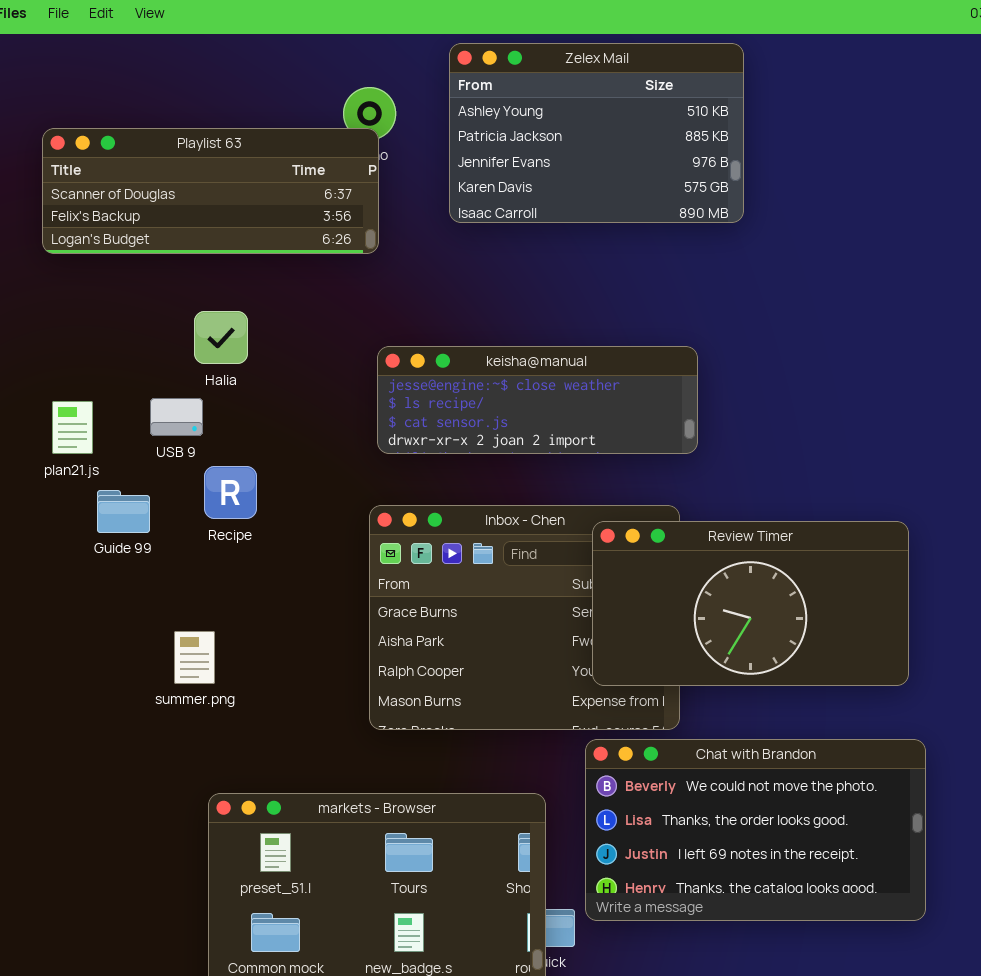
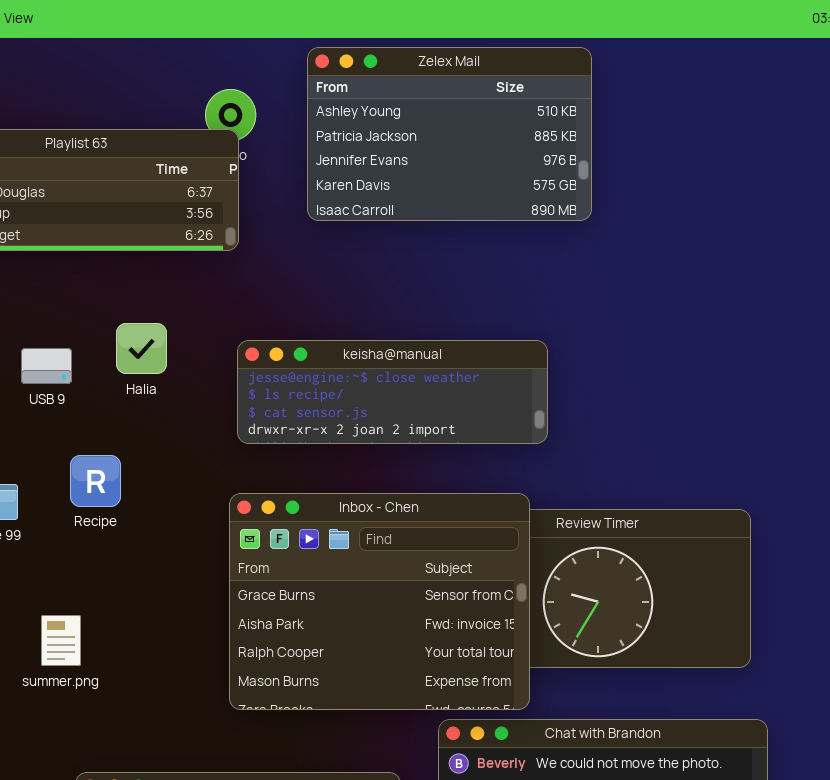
Halia: [194,311,248,364] -> [116,323,167,374], moved
USB 9: [150,398,203,436] -> [21,348,72,384], moved
Inbox - Chen: [369,505,680,730] -> [229,493,530,710], raised

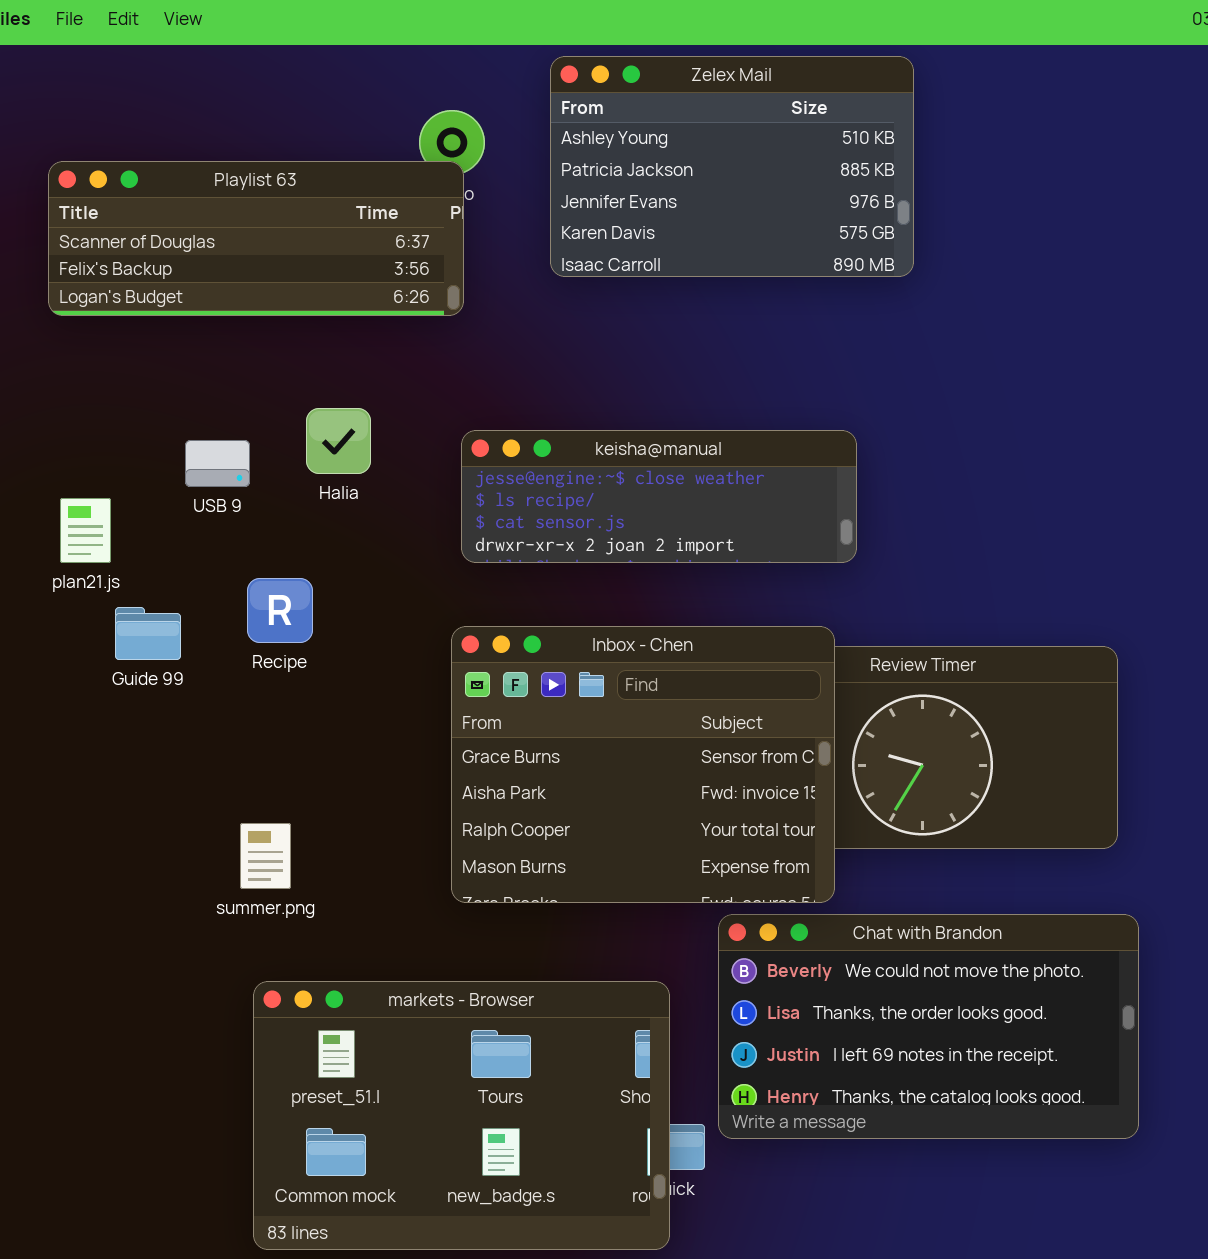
summer.png: [41,615,81,666] -> [240,823,291,889], moved

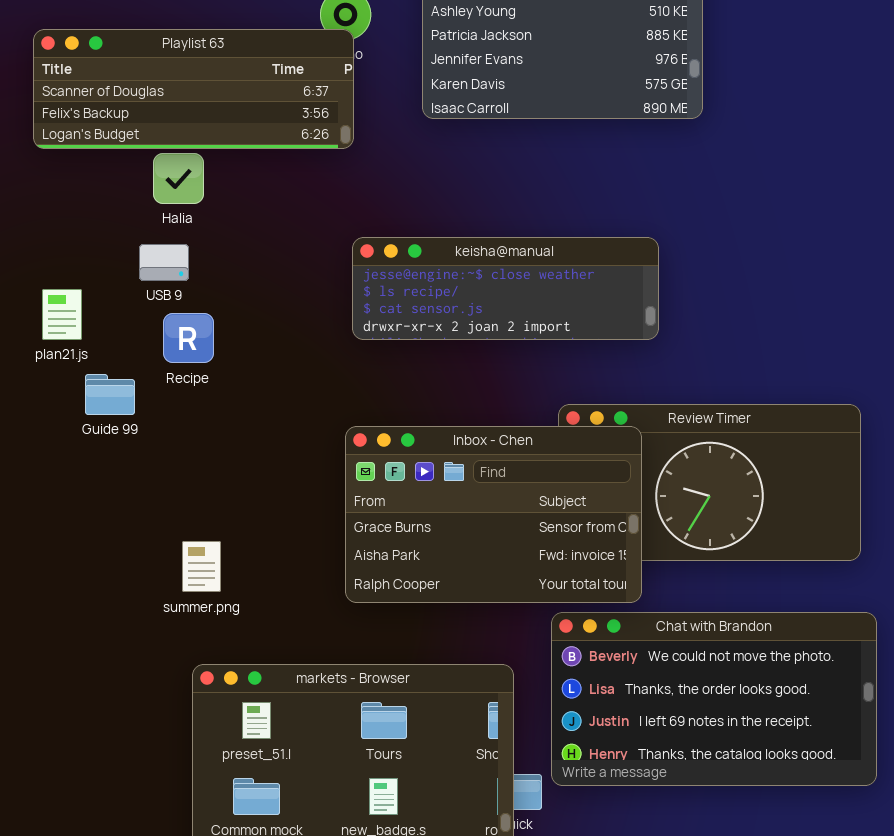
Halia: [306,408,371,474] -> [153,153,204,204], moved
Recipe: [247,578,313,643] -> [163,313,214,363], moved
Inbox - Chen: [451,626,835,903] -> [345,426,642,603], resized

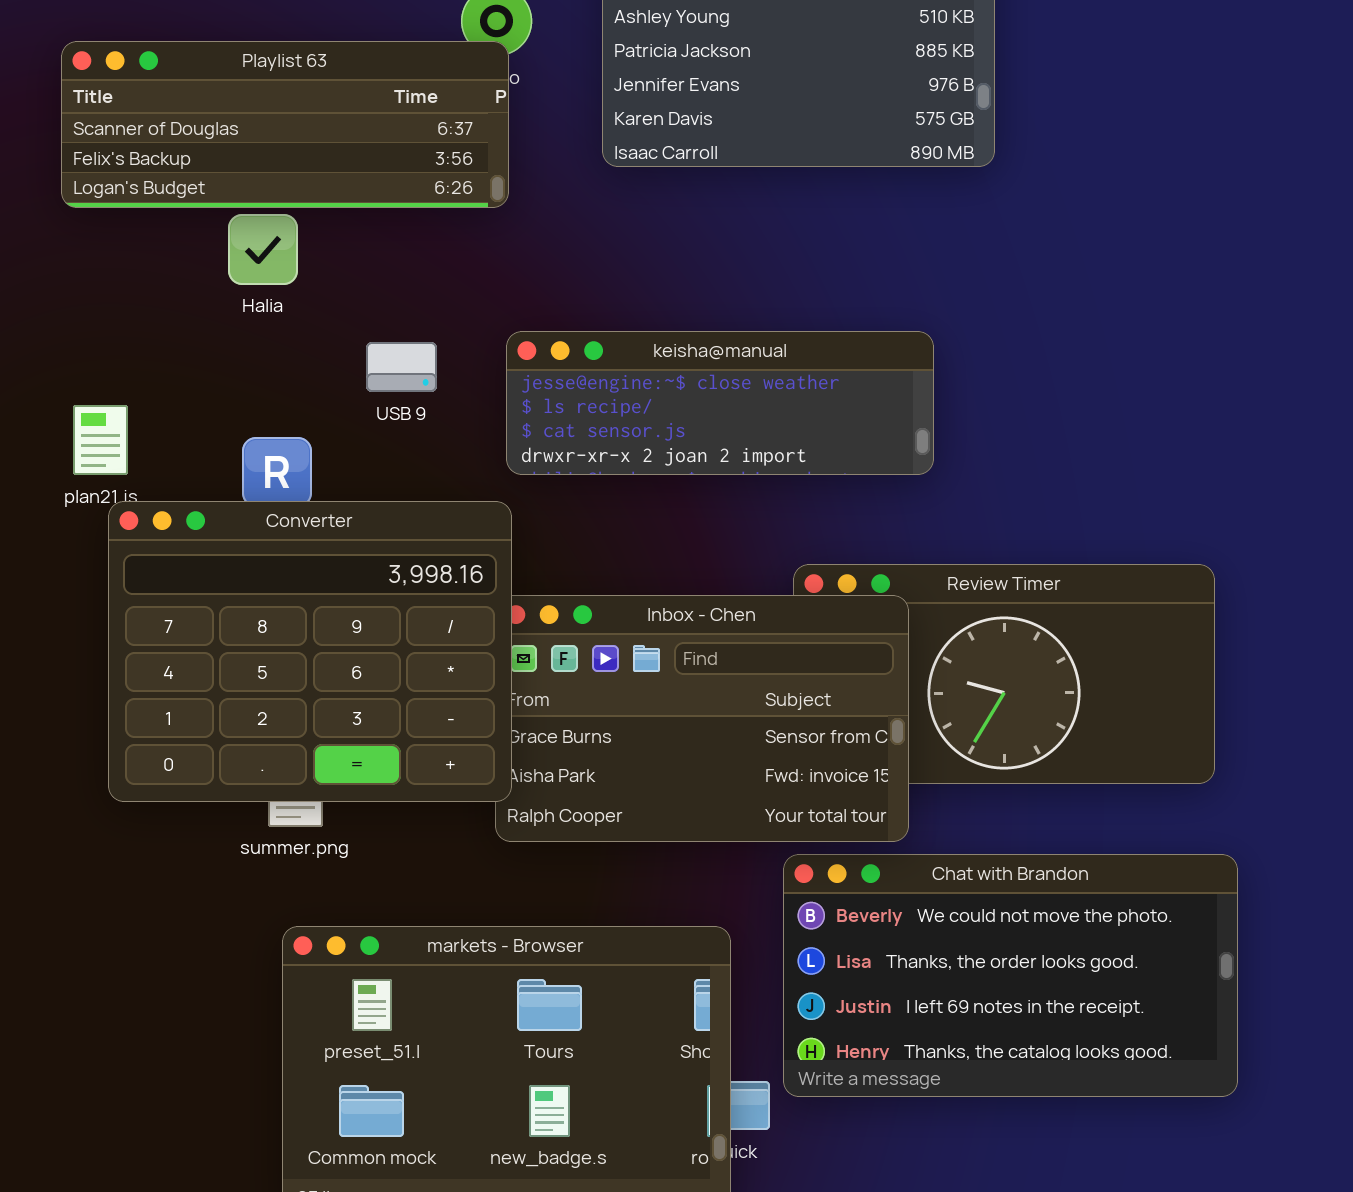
USB 9: [139,244,189,281] -> [366,342,437,392], moved
Converter: none -> [108,501,512,802], opened

